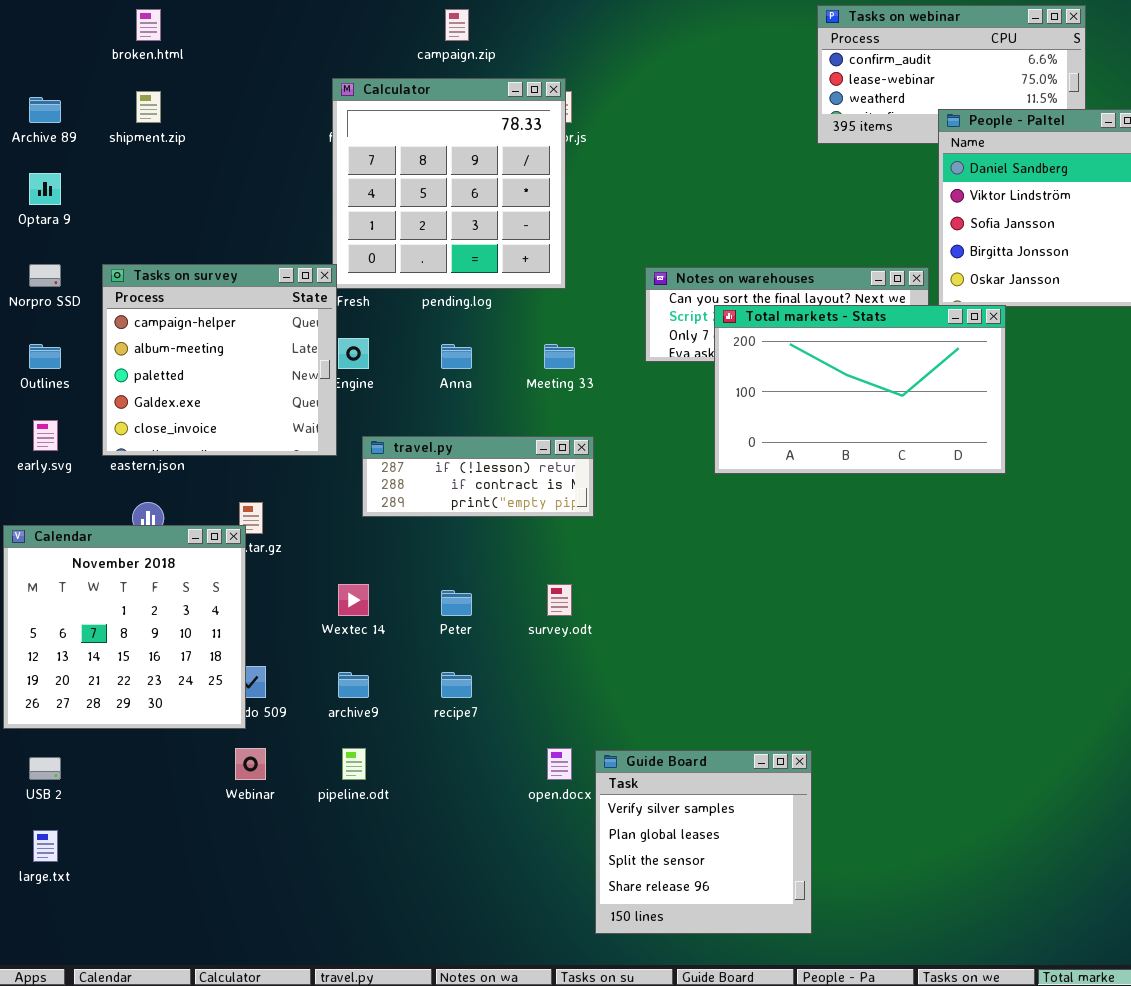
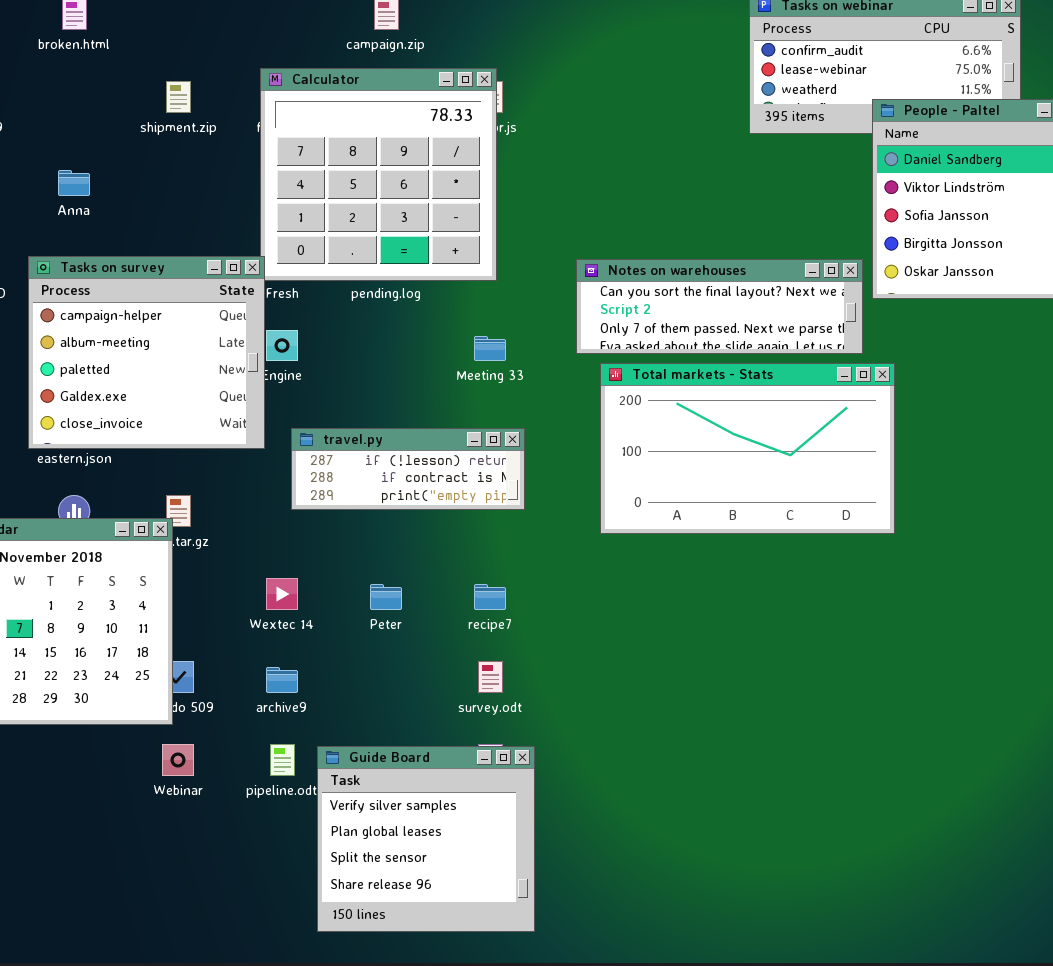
shipment.zip: [136,91,161,123] -> [166,81,191,113], moved
Total markets - Stats: [714,305,1006,474] -> [600,363,895,534], moved
Anna: [441,344,472,369] -> [58,170,90,196], moved
survey.odt: [547,584,572,616] -> [478,661,503,693], moved
recipe7: [441,672,472,698] -> [474,584,506,610], moved
Guide Board: [595,750,812,934] -> [317,746,535,932], moved

